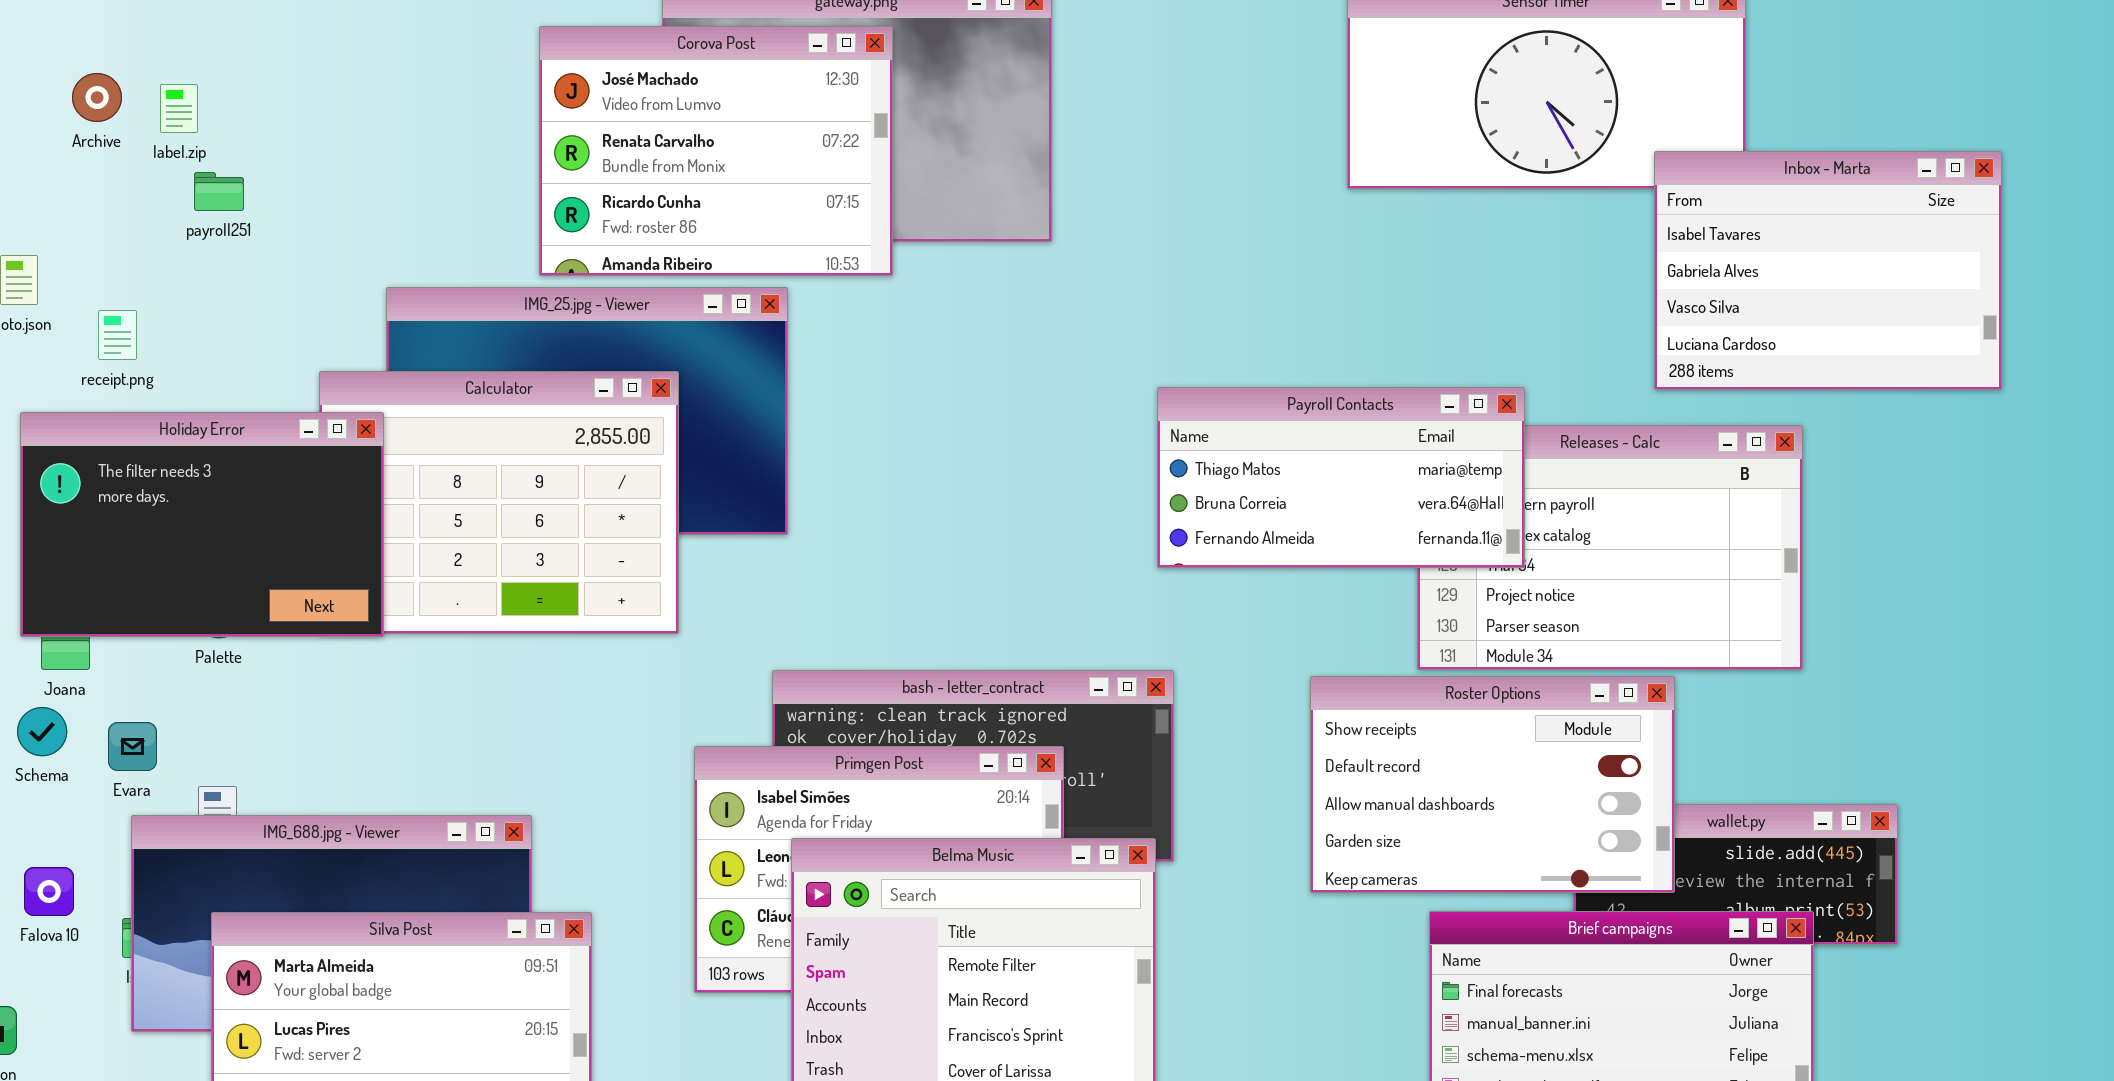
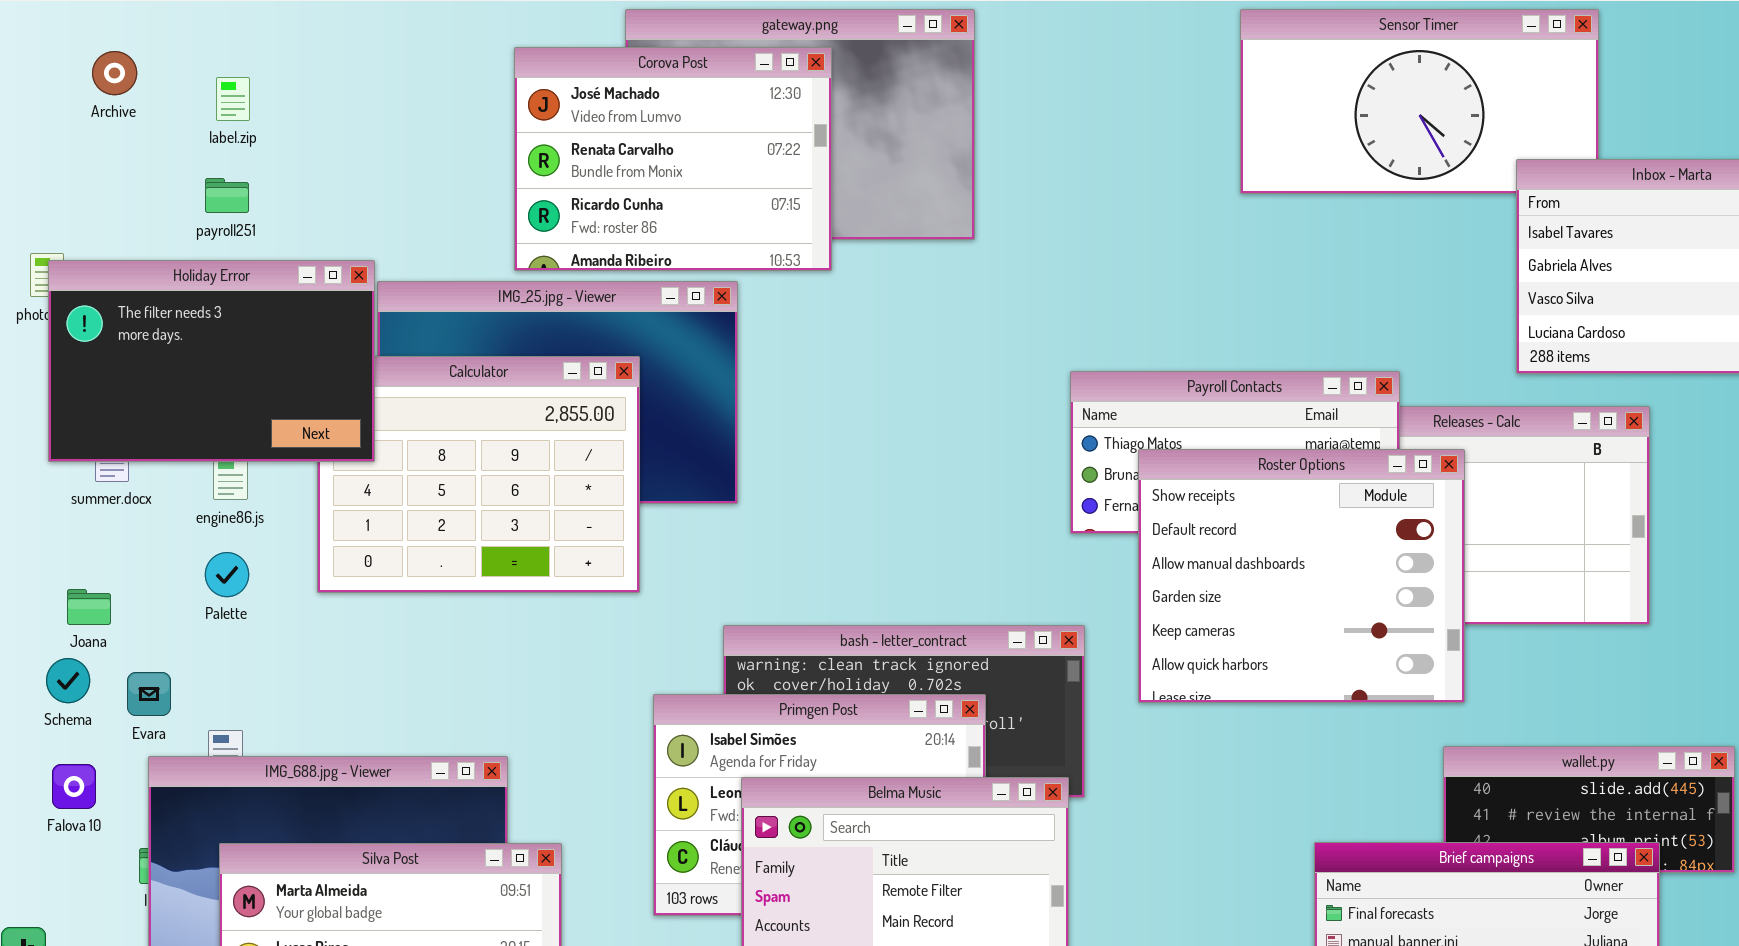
Archive: [72,73,122,122] -> [92,51,137,95], moved
label.zip: [160,84,198,133] -> [216,77,250,121], moved
Holiday Error: [20,412,384,637] -> [48,260,375,462], moved
Roster Options: [1310,676,1675,893] -> [1138,449,1465,703], moved, resized
Falova 10: [24,867,74,916] -> [52,764,96,809], moved

